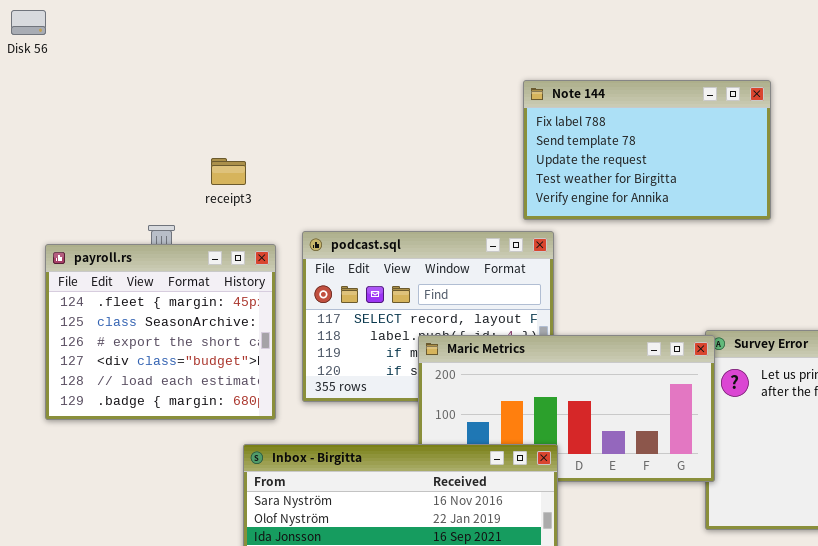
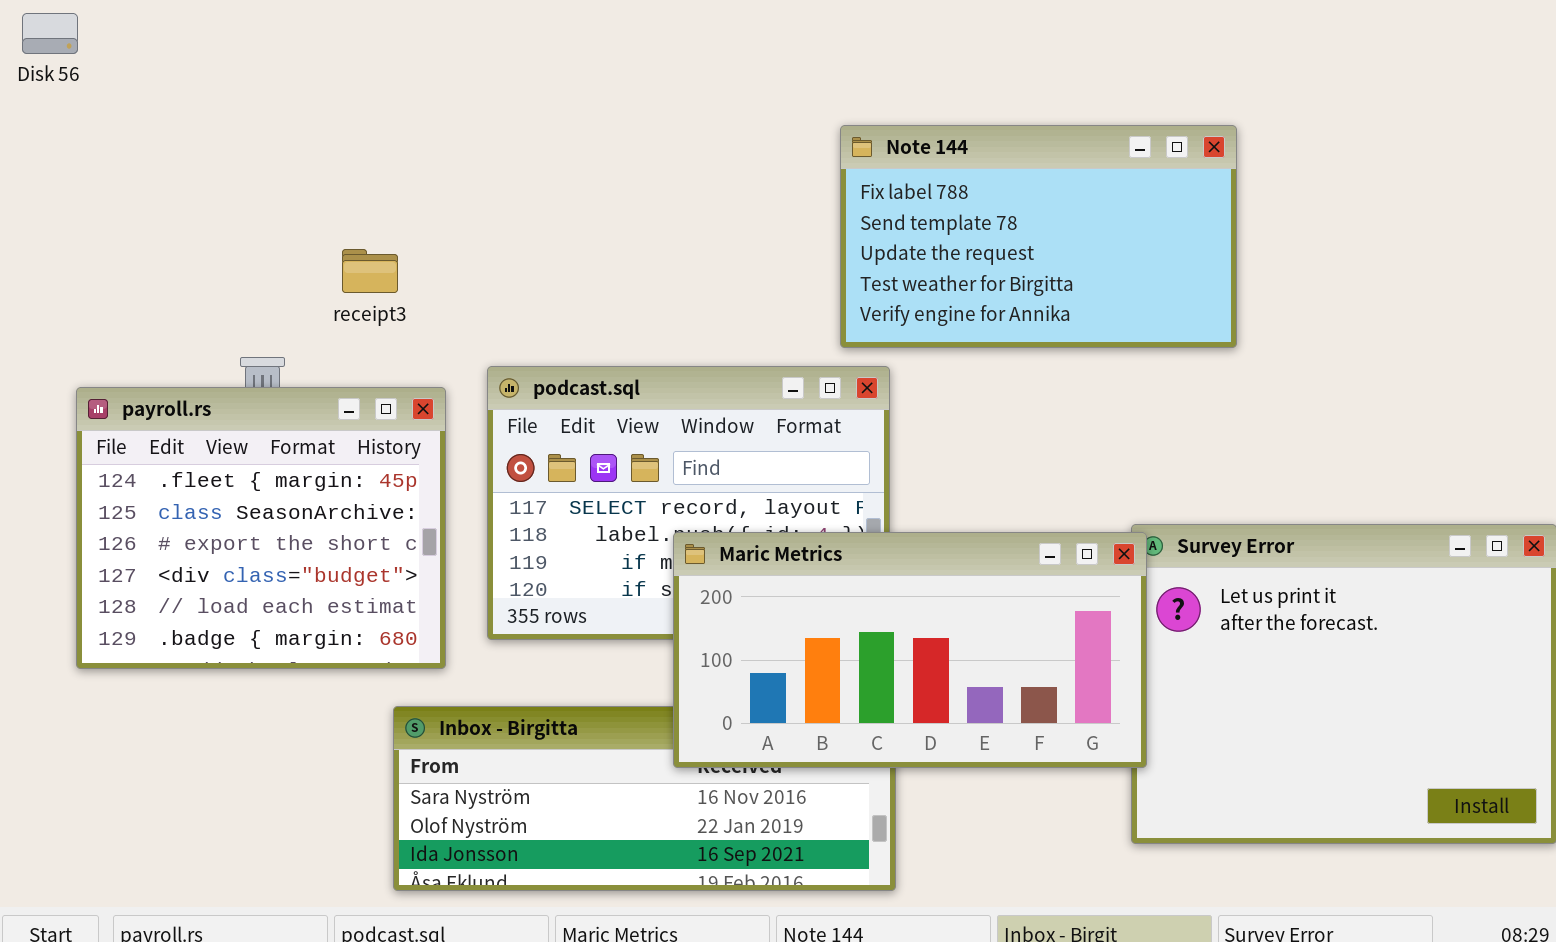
Maric Metrics: [418,335,715,482] -> [673,532,1147,768], raised

